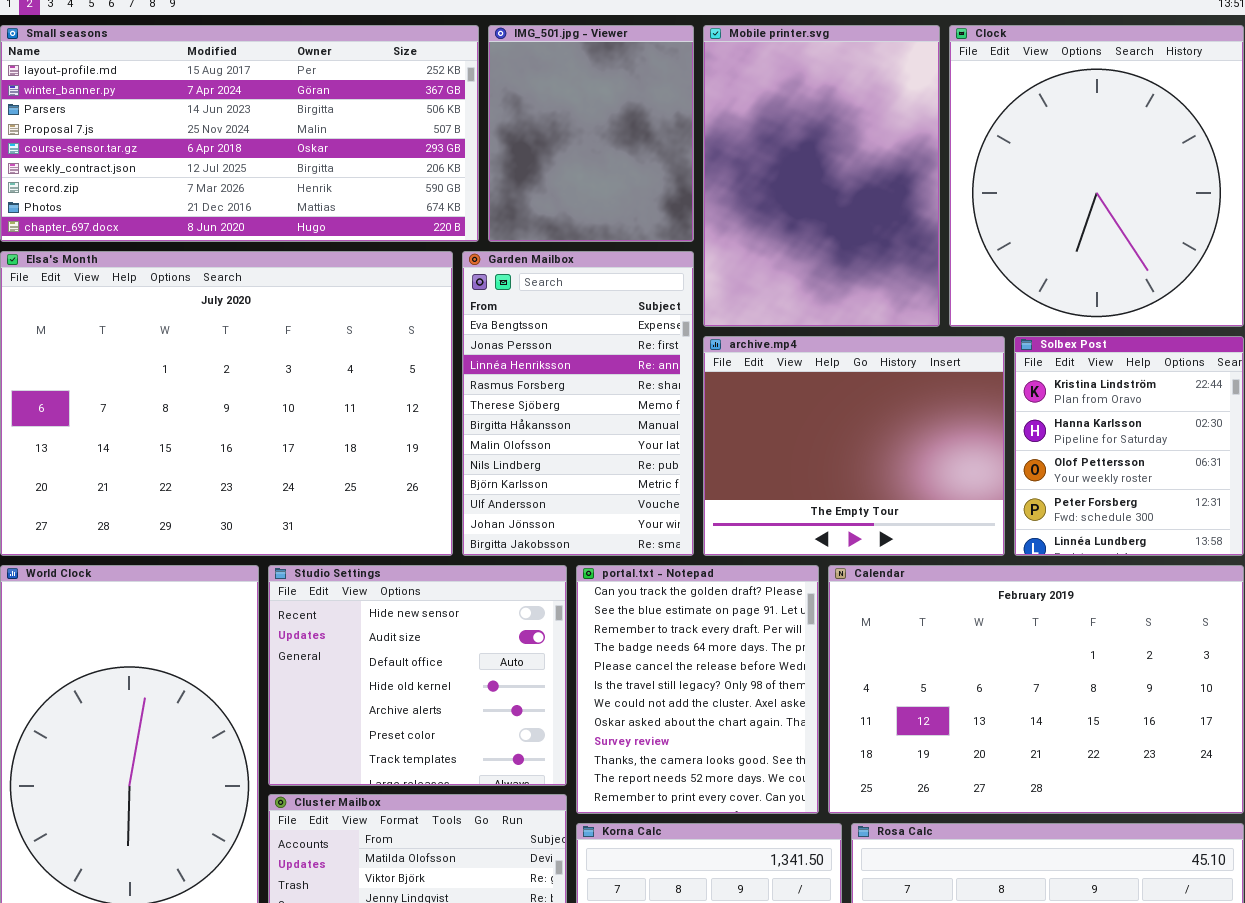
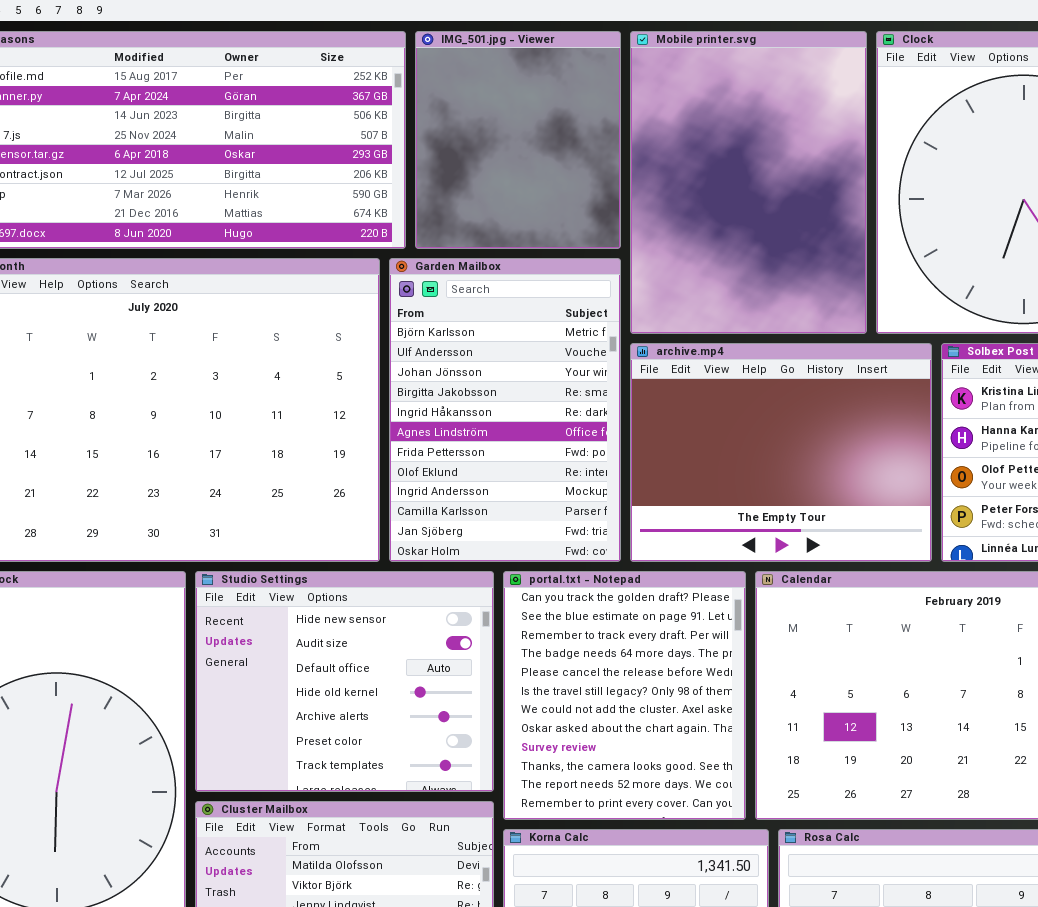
Garden Mailbox: [462,251,694,556] -> [389,258,621,562], scrolled down 8 rows

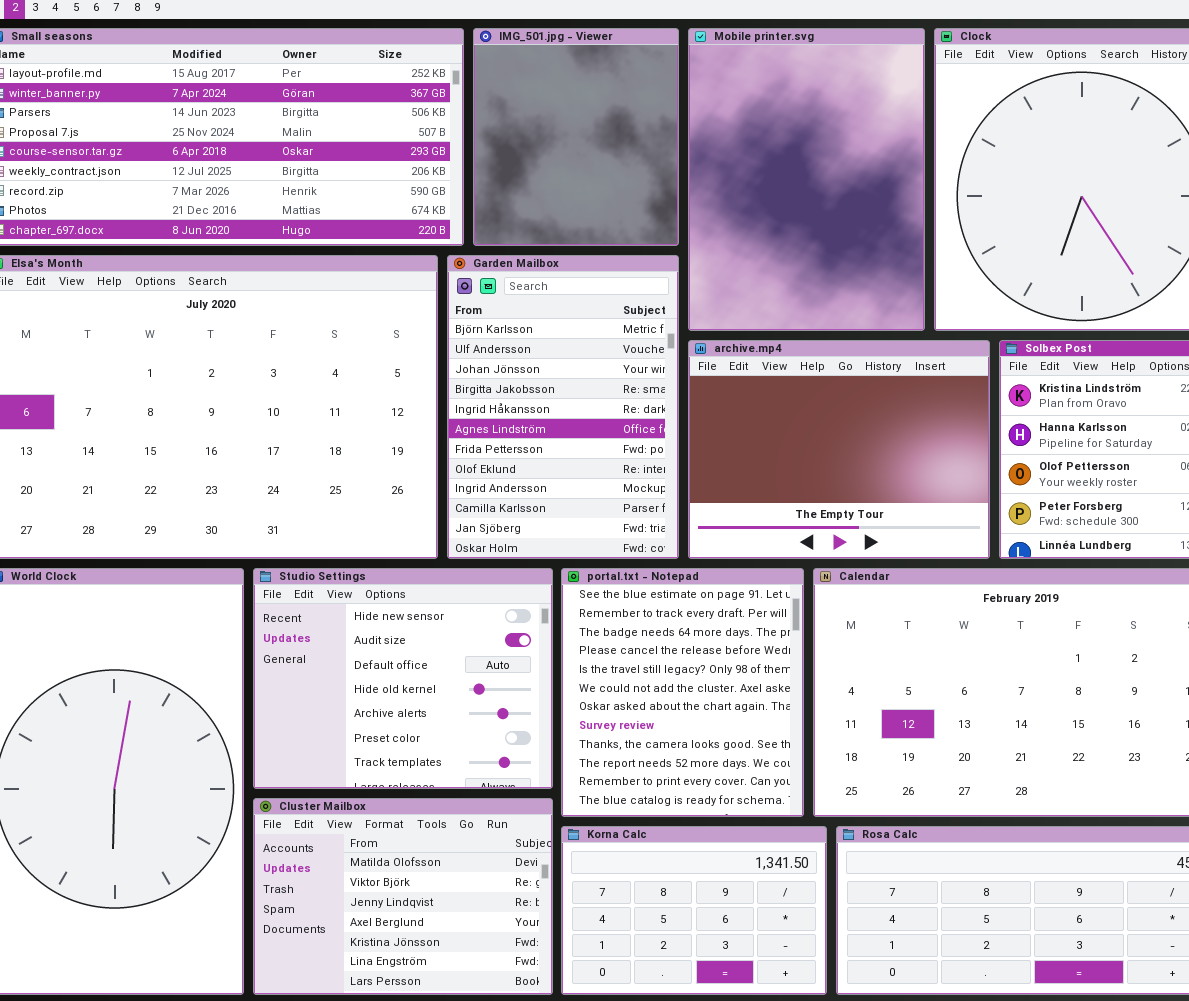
portal.txt - Notepad: [503,571,746,820] -> [561,568,804,817], scrolled down 1 row

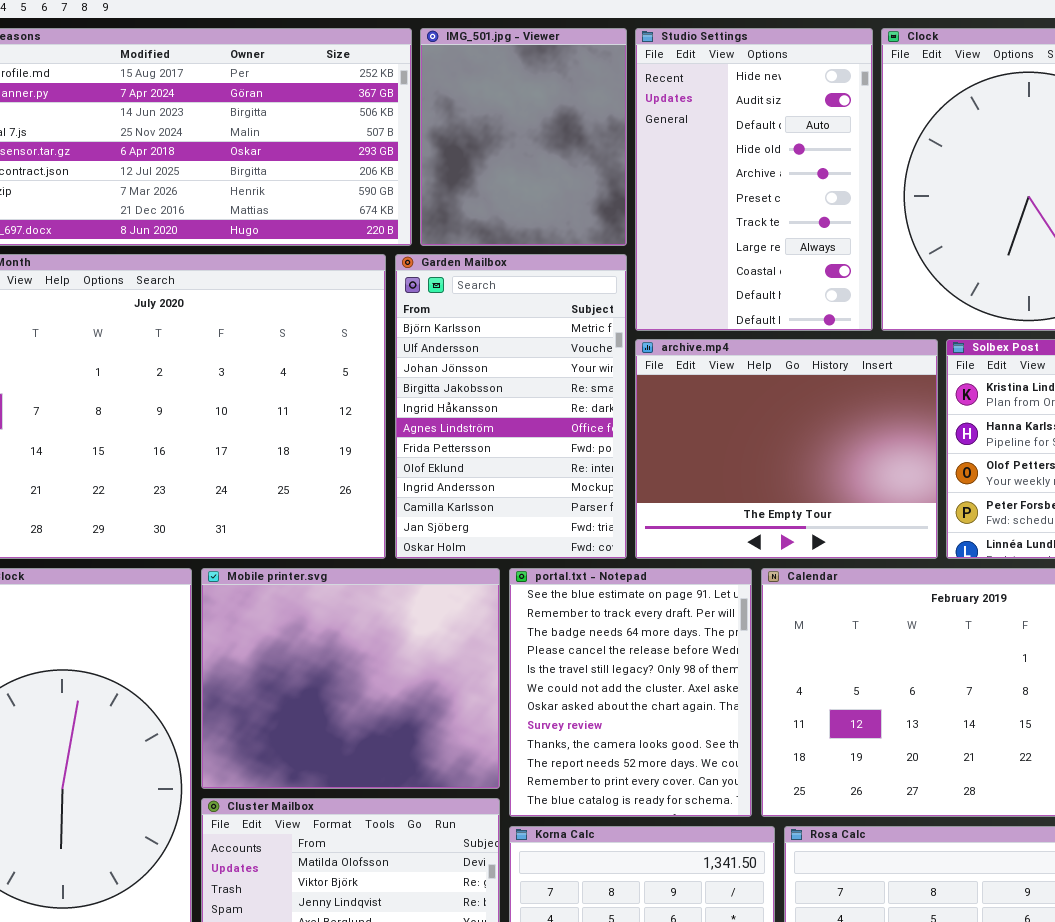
Mobile printer.svg: [688,28,925,331] -> [201,568,500,789], moved, resized
Studio Settings: [253,568,553,789] -> [635,28,873,331], moved, resized

